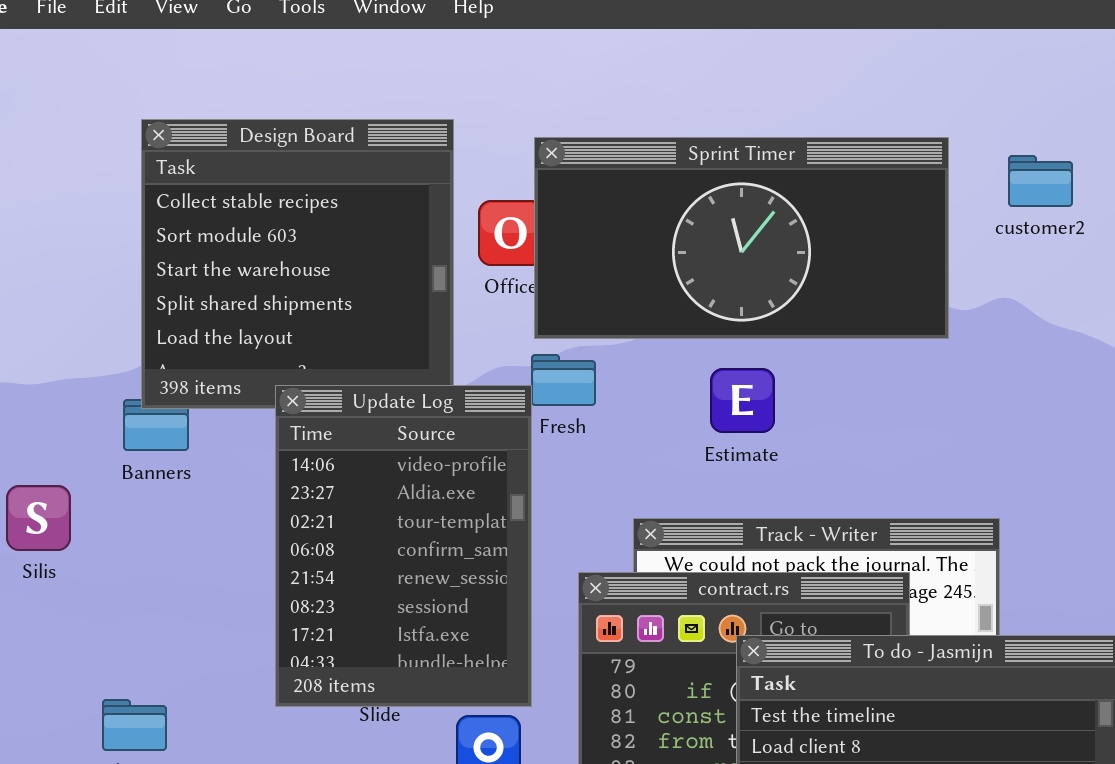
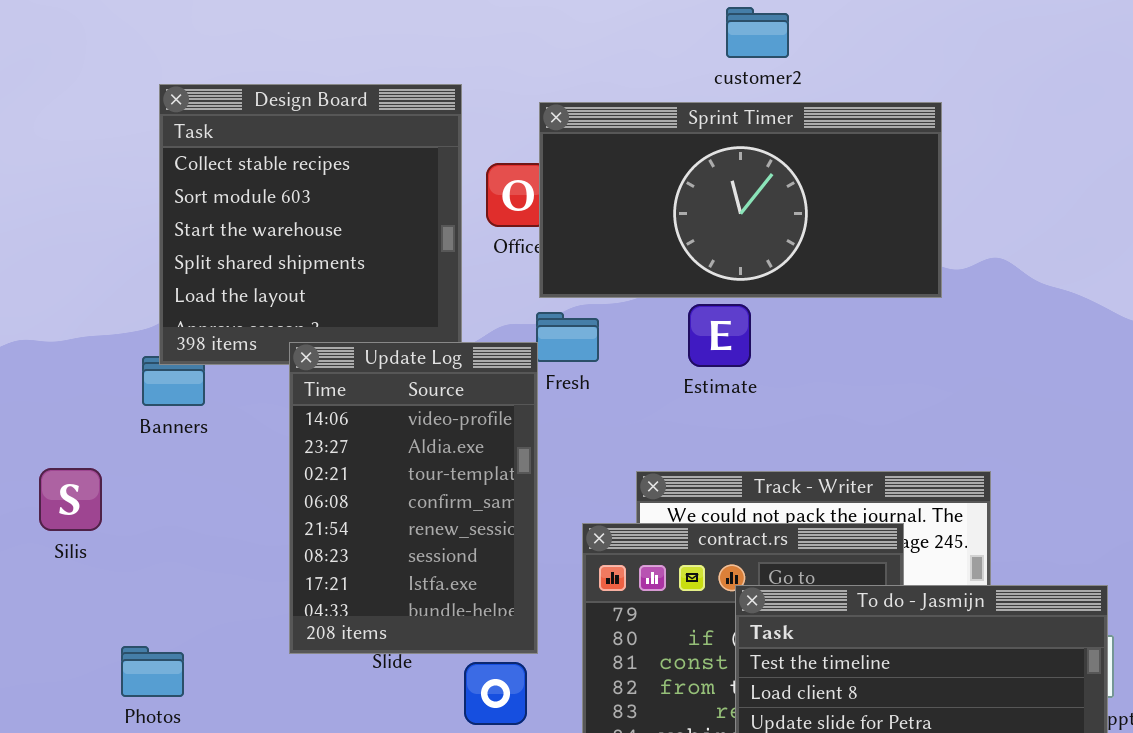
customer2: [1008,155,1073,207] -> [726,7,789,58], moved
Estimate: [710,368,775,433] -> [688,304,751,367], moved
Silis: [6,485,71,551] -> [39,468,102,531], moved

